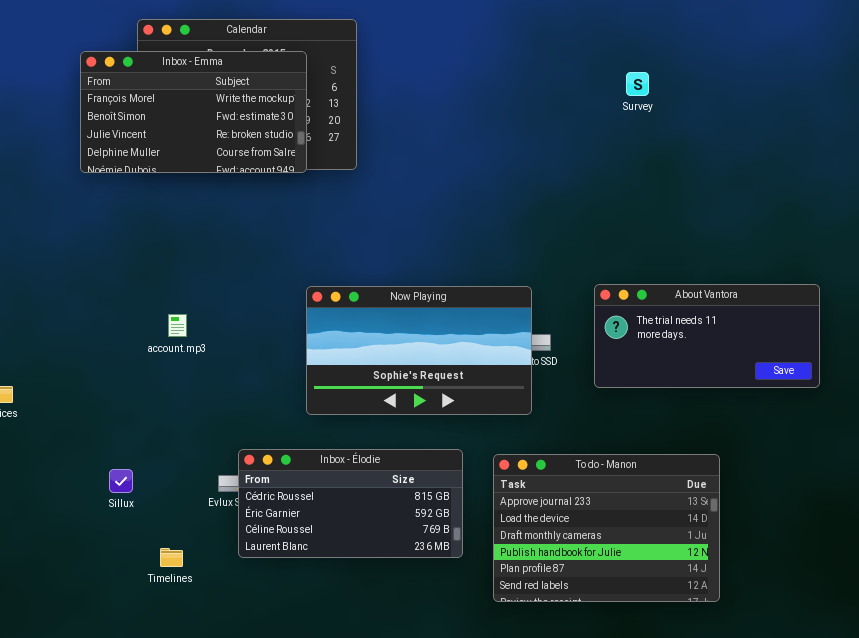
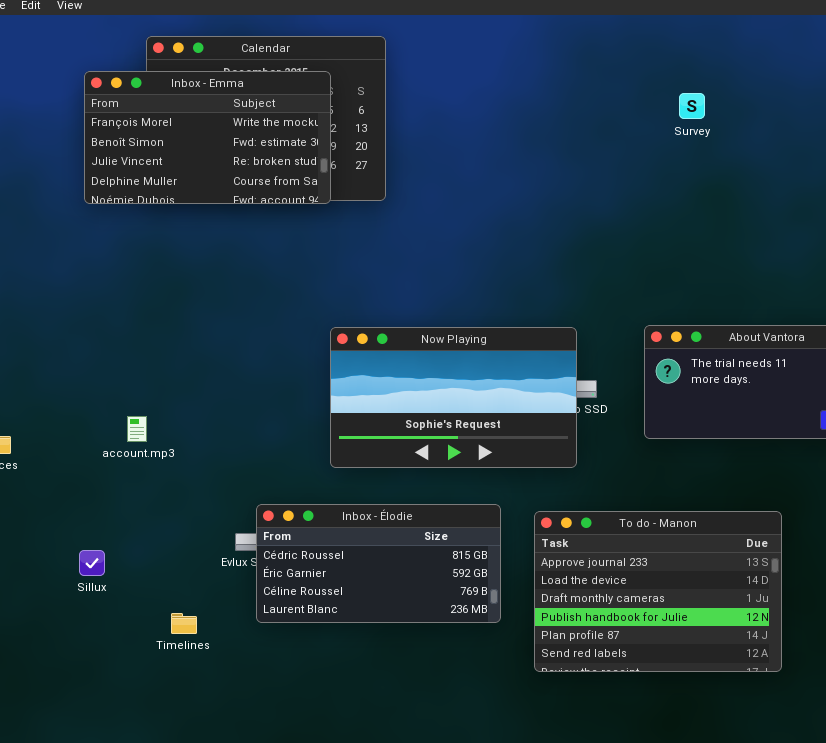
account.mp3: [168,314,187,337] -> [127,416,147,442], moved
Sillux: [109,469,133,493] -> [79,550,105,576], moved

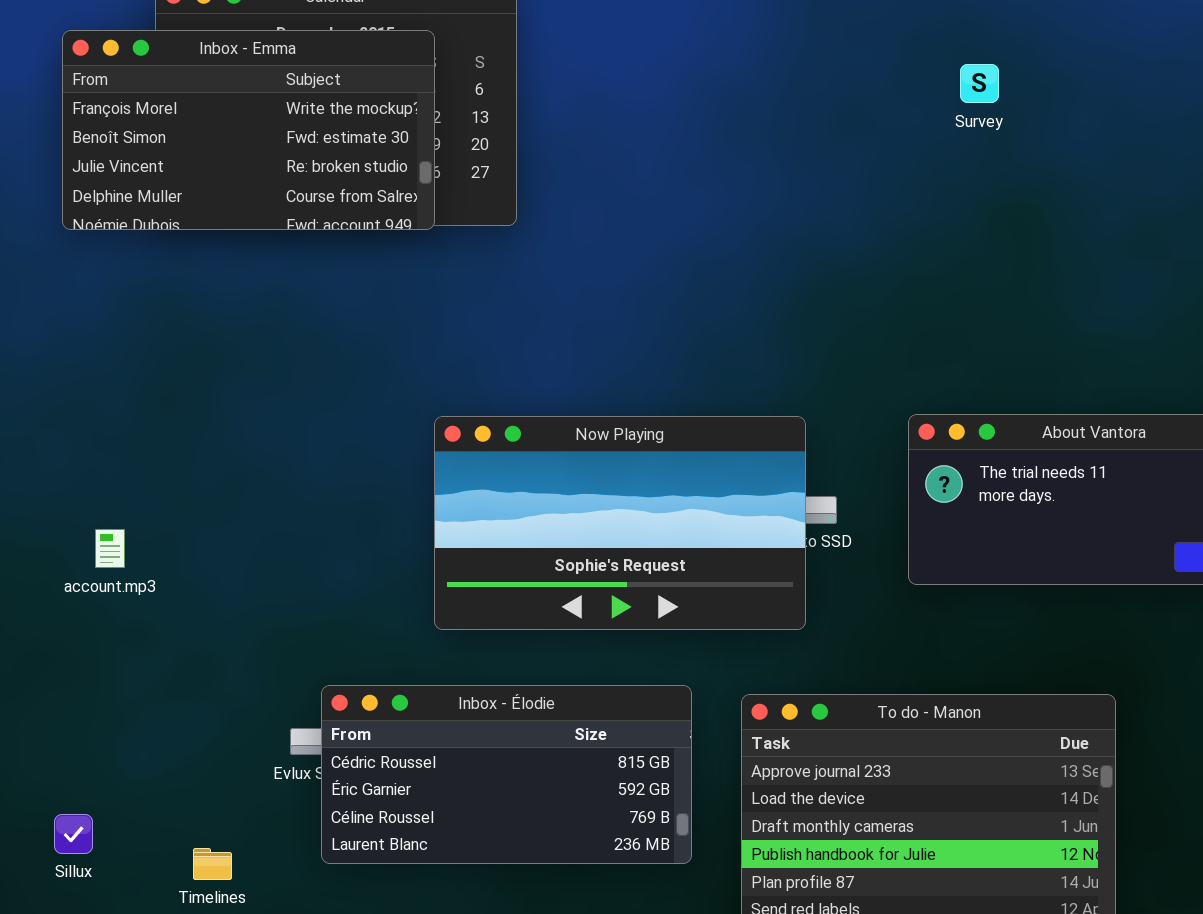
account.mp3: [127,416,147,442] -> [95,529,125,568], moved
Sillux: [79,550,105,576] -> [54,814,93,854], moved

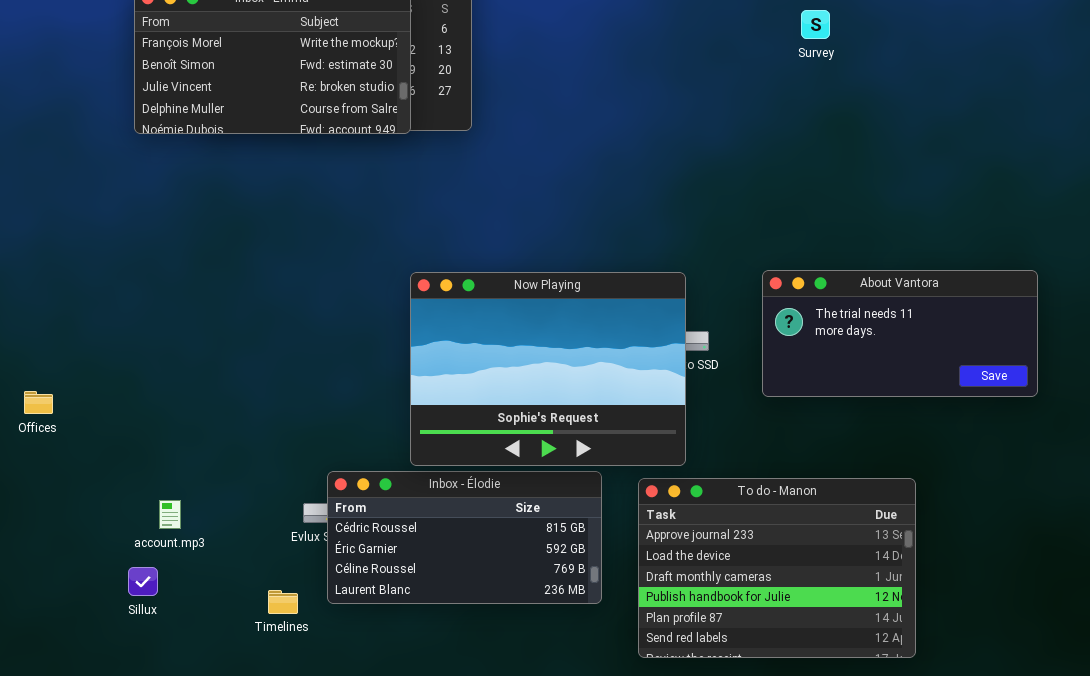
Now Playing: [434,416,806,630] -> [410,272,686,466], resized
account.mp3: [95,529,125,568] -> [159,500,181,529], moved
Timelines: [193,848,232,880] -> [268,590,298,614], moved

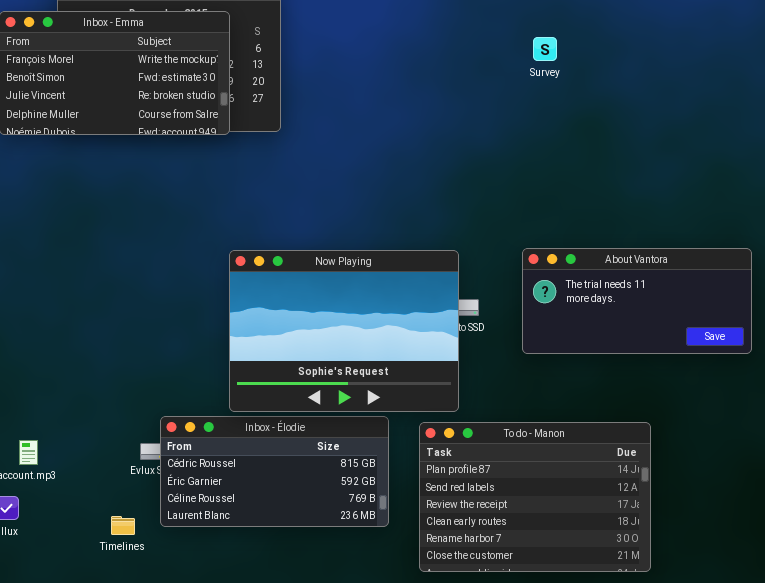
Survey: [801,10,830,39] -> [533,37,557,61], moved
To do - Manon: [638,478,916,658] -> [419,422,651,572], scrolled down 4 rows

